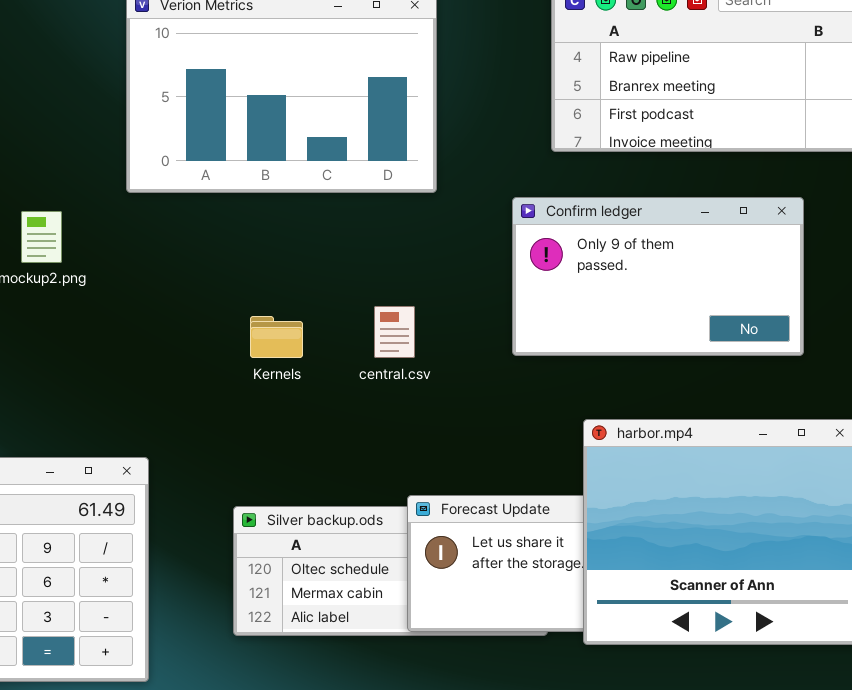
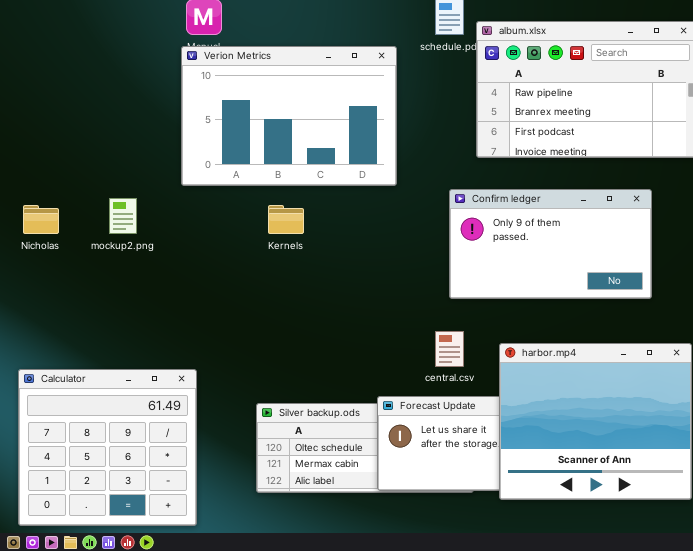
central.csv: [374,306,415,358] -> [435,331,464,367], moved
Kernels: [250,316,303,358] -> [268,205,304,234], moved

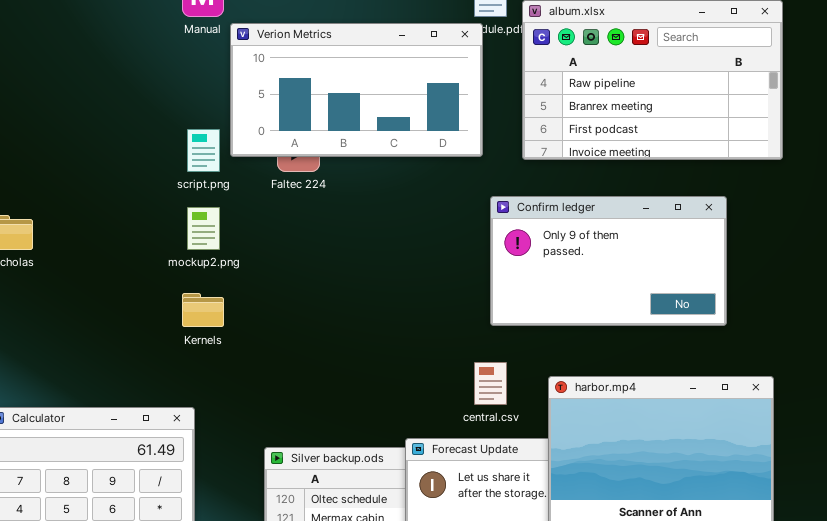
Verion Metrics: [181,46,397,186] -> [230,23,483,157], moved, resized
mockup2.png: [109,198,137,234] -> [187,207,220,250], moved
Kernels: [268,205,304,234] -> [182,293,224,327], moved

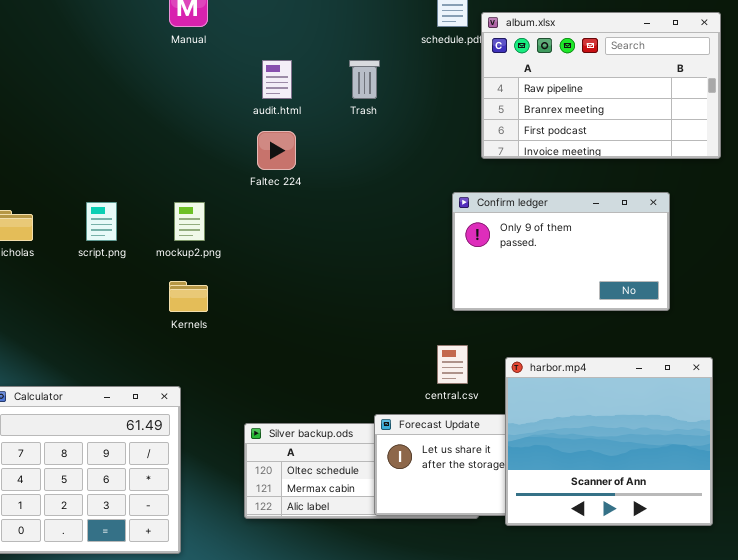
Verion Metrics: [230,23,483,157] -> none, closed
script.png: [187,129,220,172] -> [86,202,117,241], moved

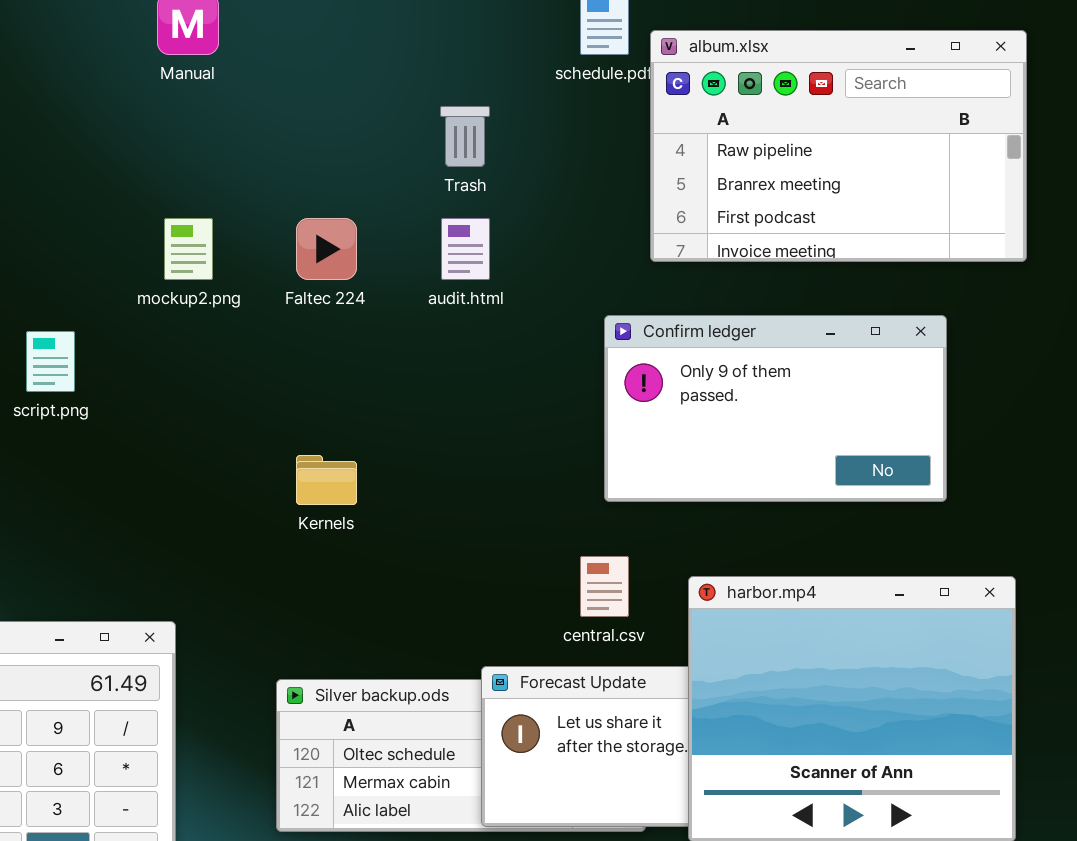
audit.html: [262,60,292,99] -> [441,218,490,280], moved
mockup2.png: [174,202,205,241] -> [164,218,213,280], moved
Kernels: [169,281,208,312] -> [296,455,357,505], moved

